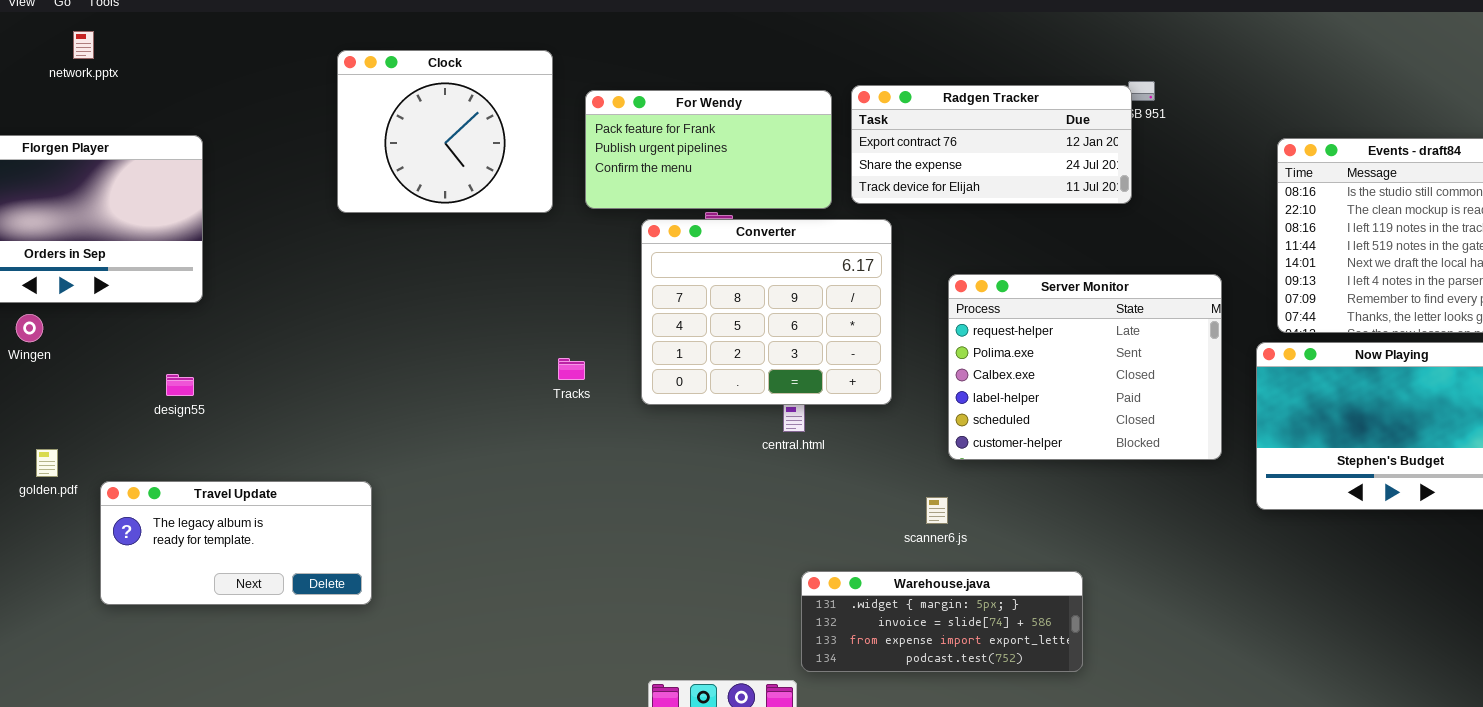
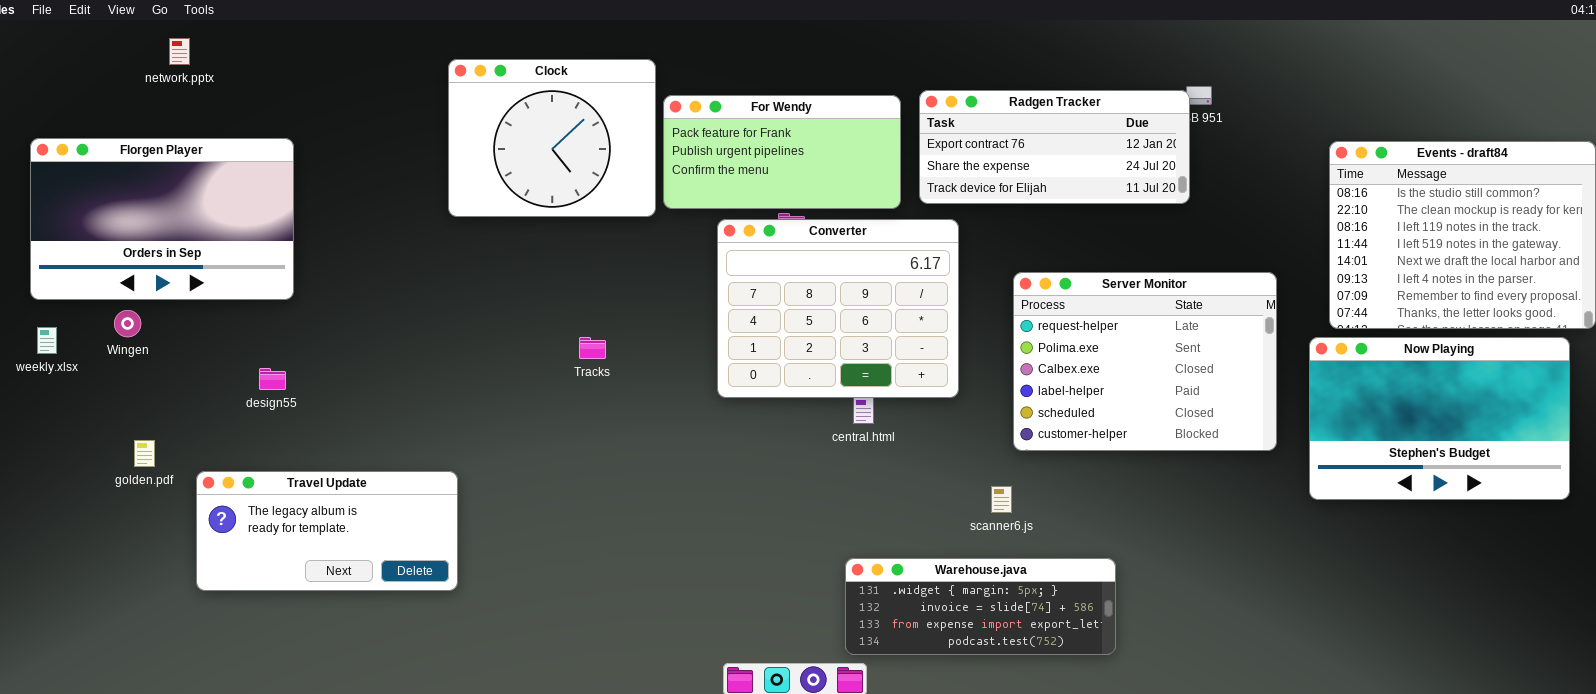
Clock: [337,50,553,213] -> [448,59,656,217], moved
Tracks: [558,358,585,380] -> [579,337,606,359], moved
Warehouse.java: [801,571,1083,672] -> [845,558,1116,655], moved

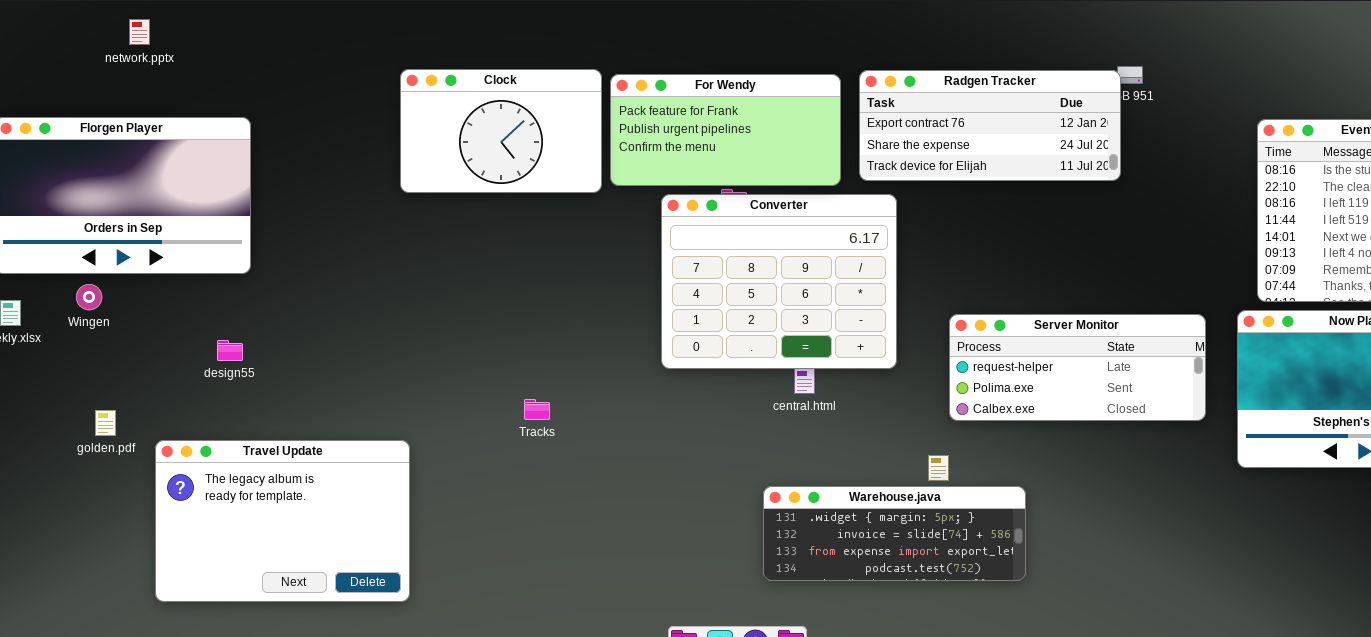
Clock: [448,59,656,217] -> [400,69,602,193], resized
Server Monitor: [1013,272,1277,451] -> [949,314,1206,421], resized
Tracks: [579,337,606,359] -> [524,399,550,420], moved
Travel Update: [196,471,458,591] -> [155,440,410,602], resized
Warehouse.java: [845,558,1116,655] -> [763,486,1026,581], moved

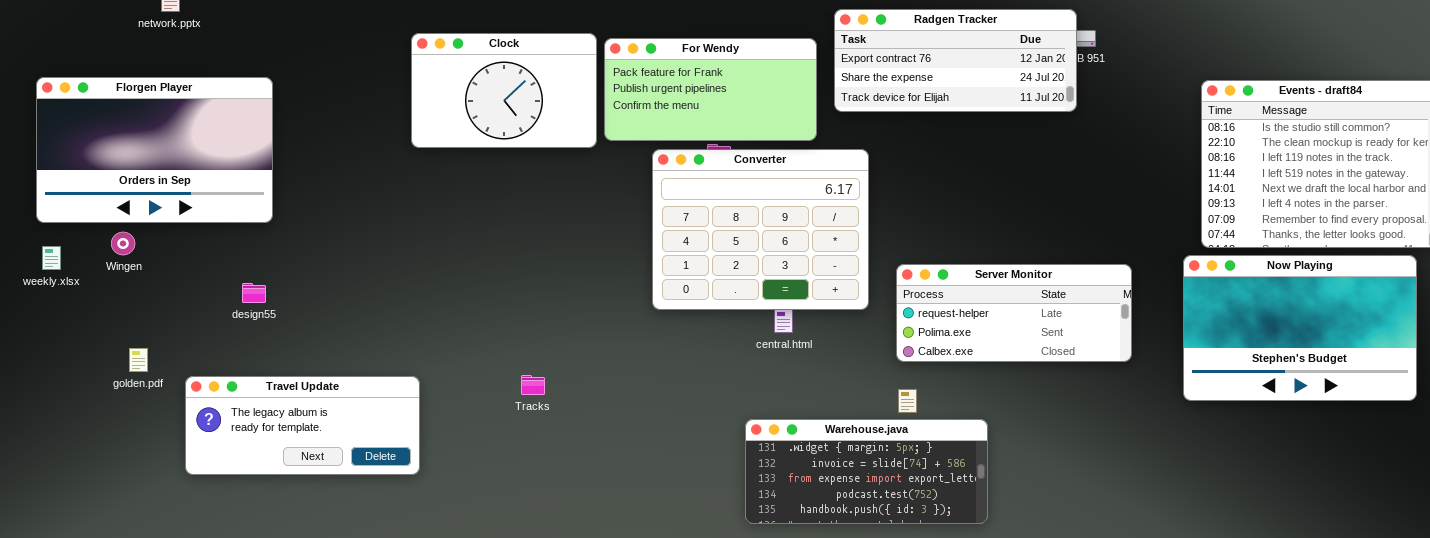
Radgen Tracker: [859,70,1121,181] -> [834,9,1077,112], moved
Server Monitor: [949,314,1206,421] -> [896,264,1132,362], moved
Tracks: [524,399,550,420] -> [521,375,545,395], moved
Travel Update: [155,440,410,602] -> [185,376,420,475], resized
Warehouse.java: [763,486,1026,581] -> [745,419,988,524], resized

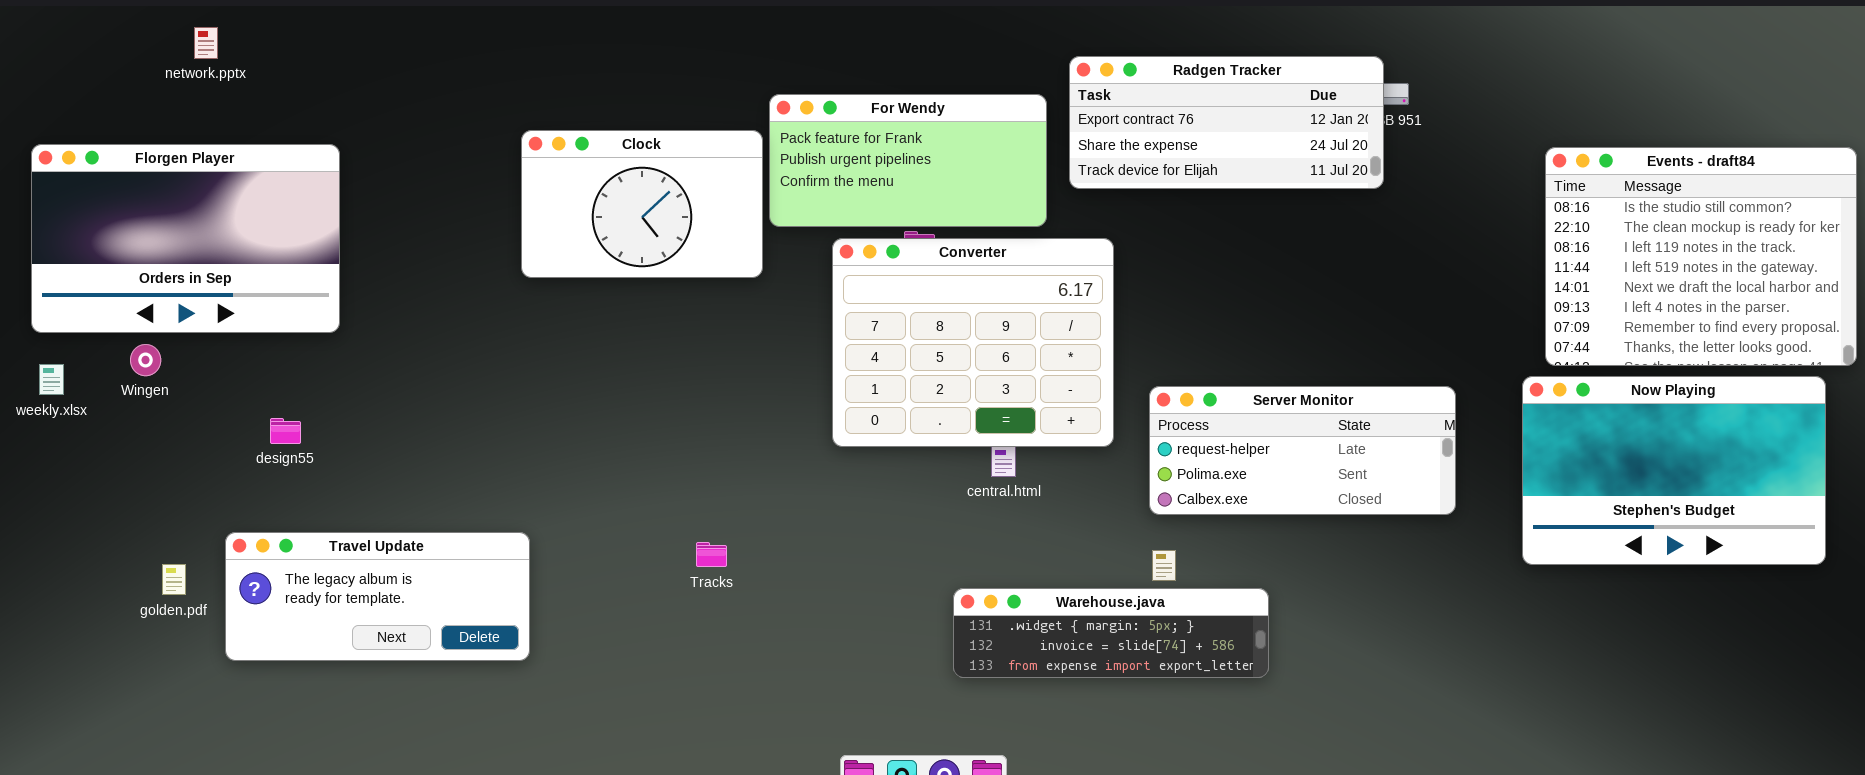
Clock: [411,33,597,148] -> [521,130,763,278], moved
design55: [242,283,266,303] -> [270,418,301,444], moved
golden.pdf: [129,348,148,372] -> [162,564,186,595], moved
Tracks: [521,375,545,395] -> [696,542,727,567], moved
Warehouse.java: [745,419,988,524] -> [953,588,1269,678], resized

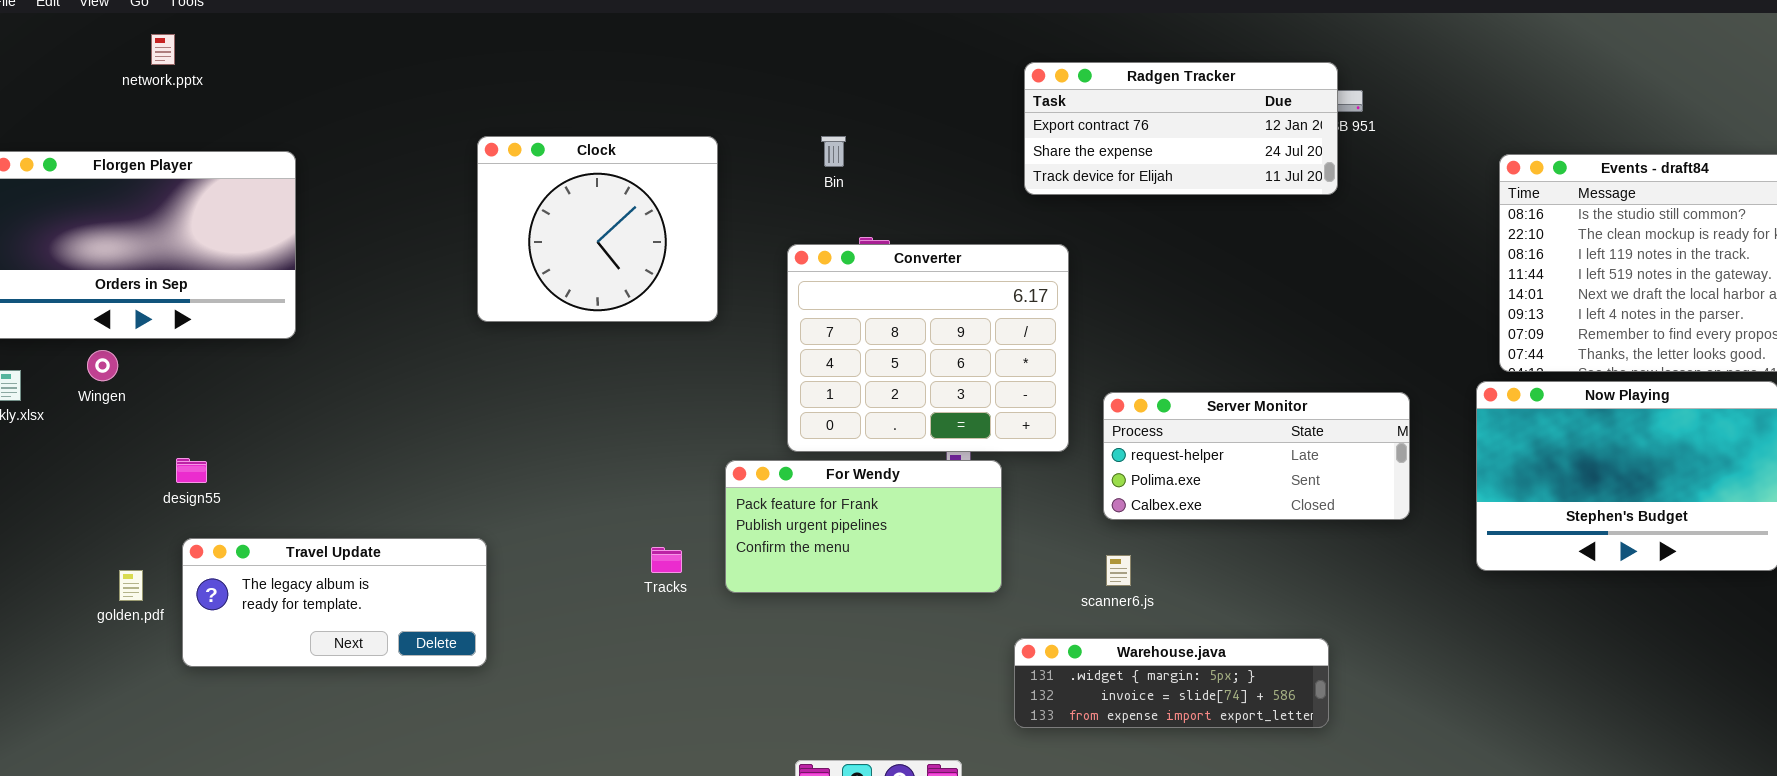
For Wendy: [769,94,1047,227] -> [725,460,1002,593], moved
Clock: [521,130,763,278] -> [477,136,718,322], resized
design55: [270,418,301,444] -> [176,458,207,483], moved
Warehouse.java: [953,588,1269,678] -> [1014,638,1329,728], moved

